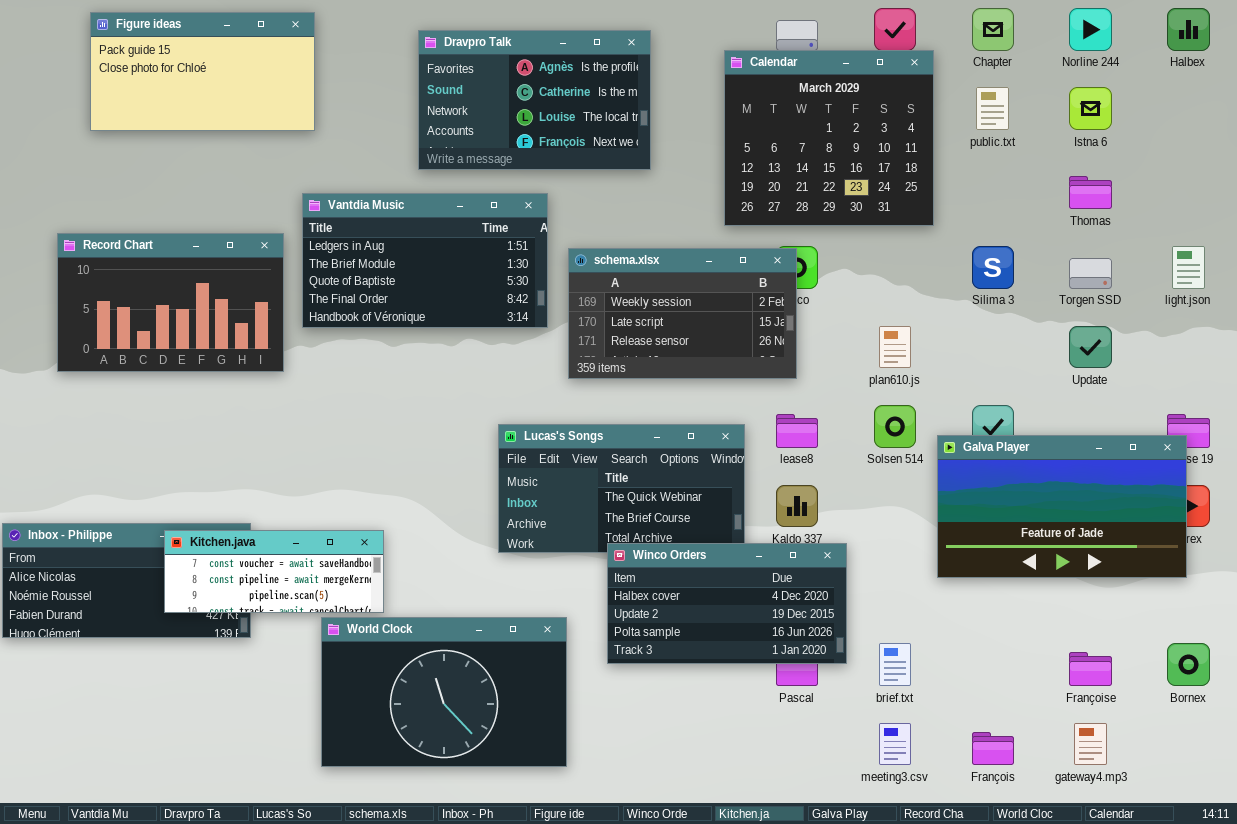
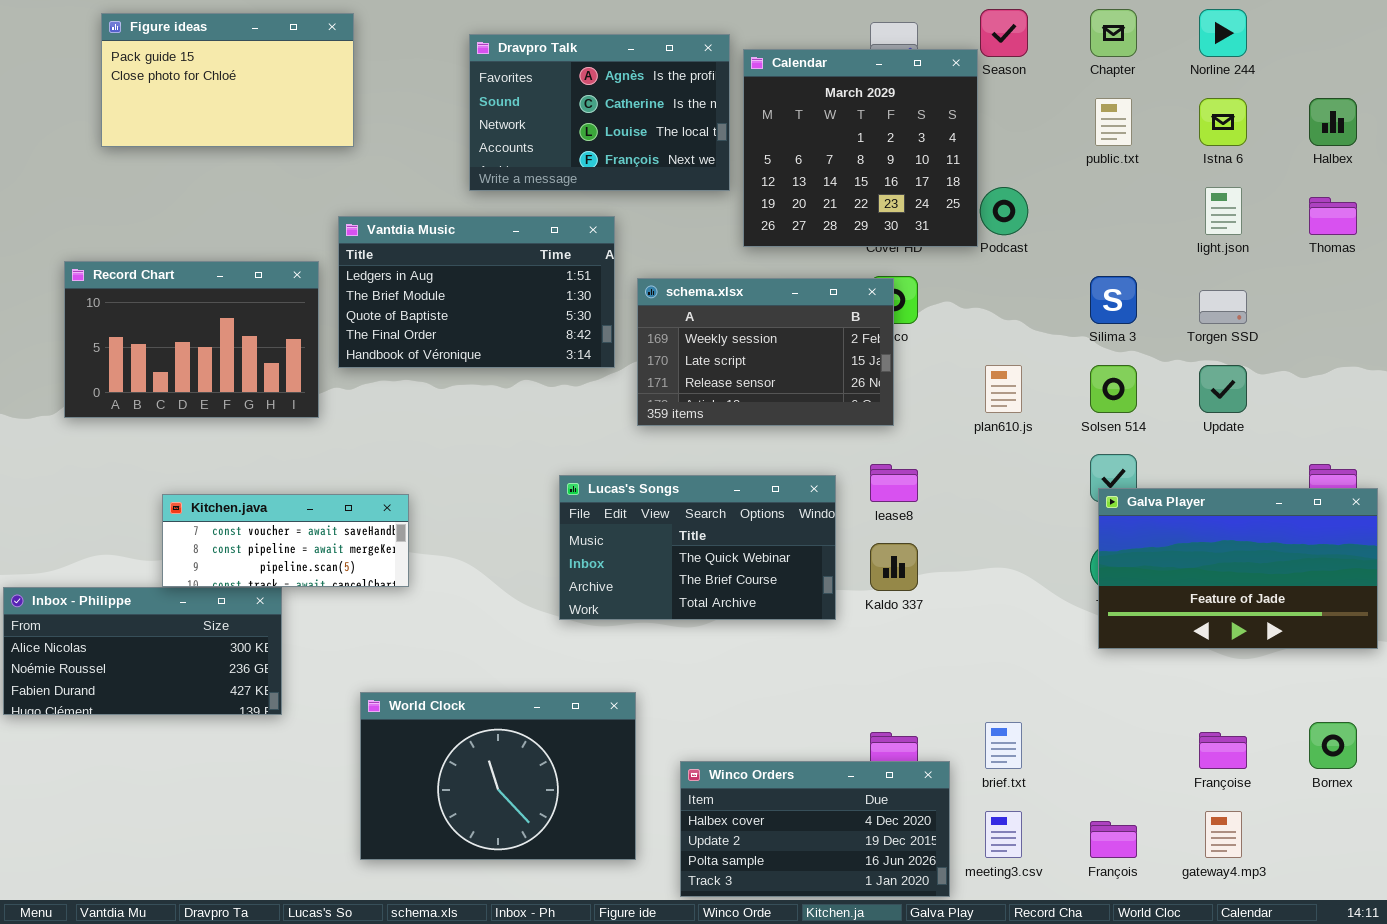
Halbex: [1167,8,1210,51] -> [1309,98,1357,146], moved
Calendar: [724,50,934,226] -> [743,49,978,247], moved
Thomas: [1069,176,1112,209] -> [1309,197,1357,235], moved
light.json: [1172,246,1205,289] -> [1205,187,1242,235], moved
Solsen 514: [874,405,916,448] -> [1090,365,1137,413], moved
Galva Player: [937,435,1187,578] -> [1098,488,1378,649], moved
Kitchen.java: [164,530,384,613] -> [162,494,409,587], moved
Winco Orders: [607,543,847,664] -> [680,761,950,897], moved

